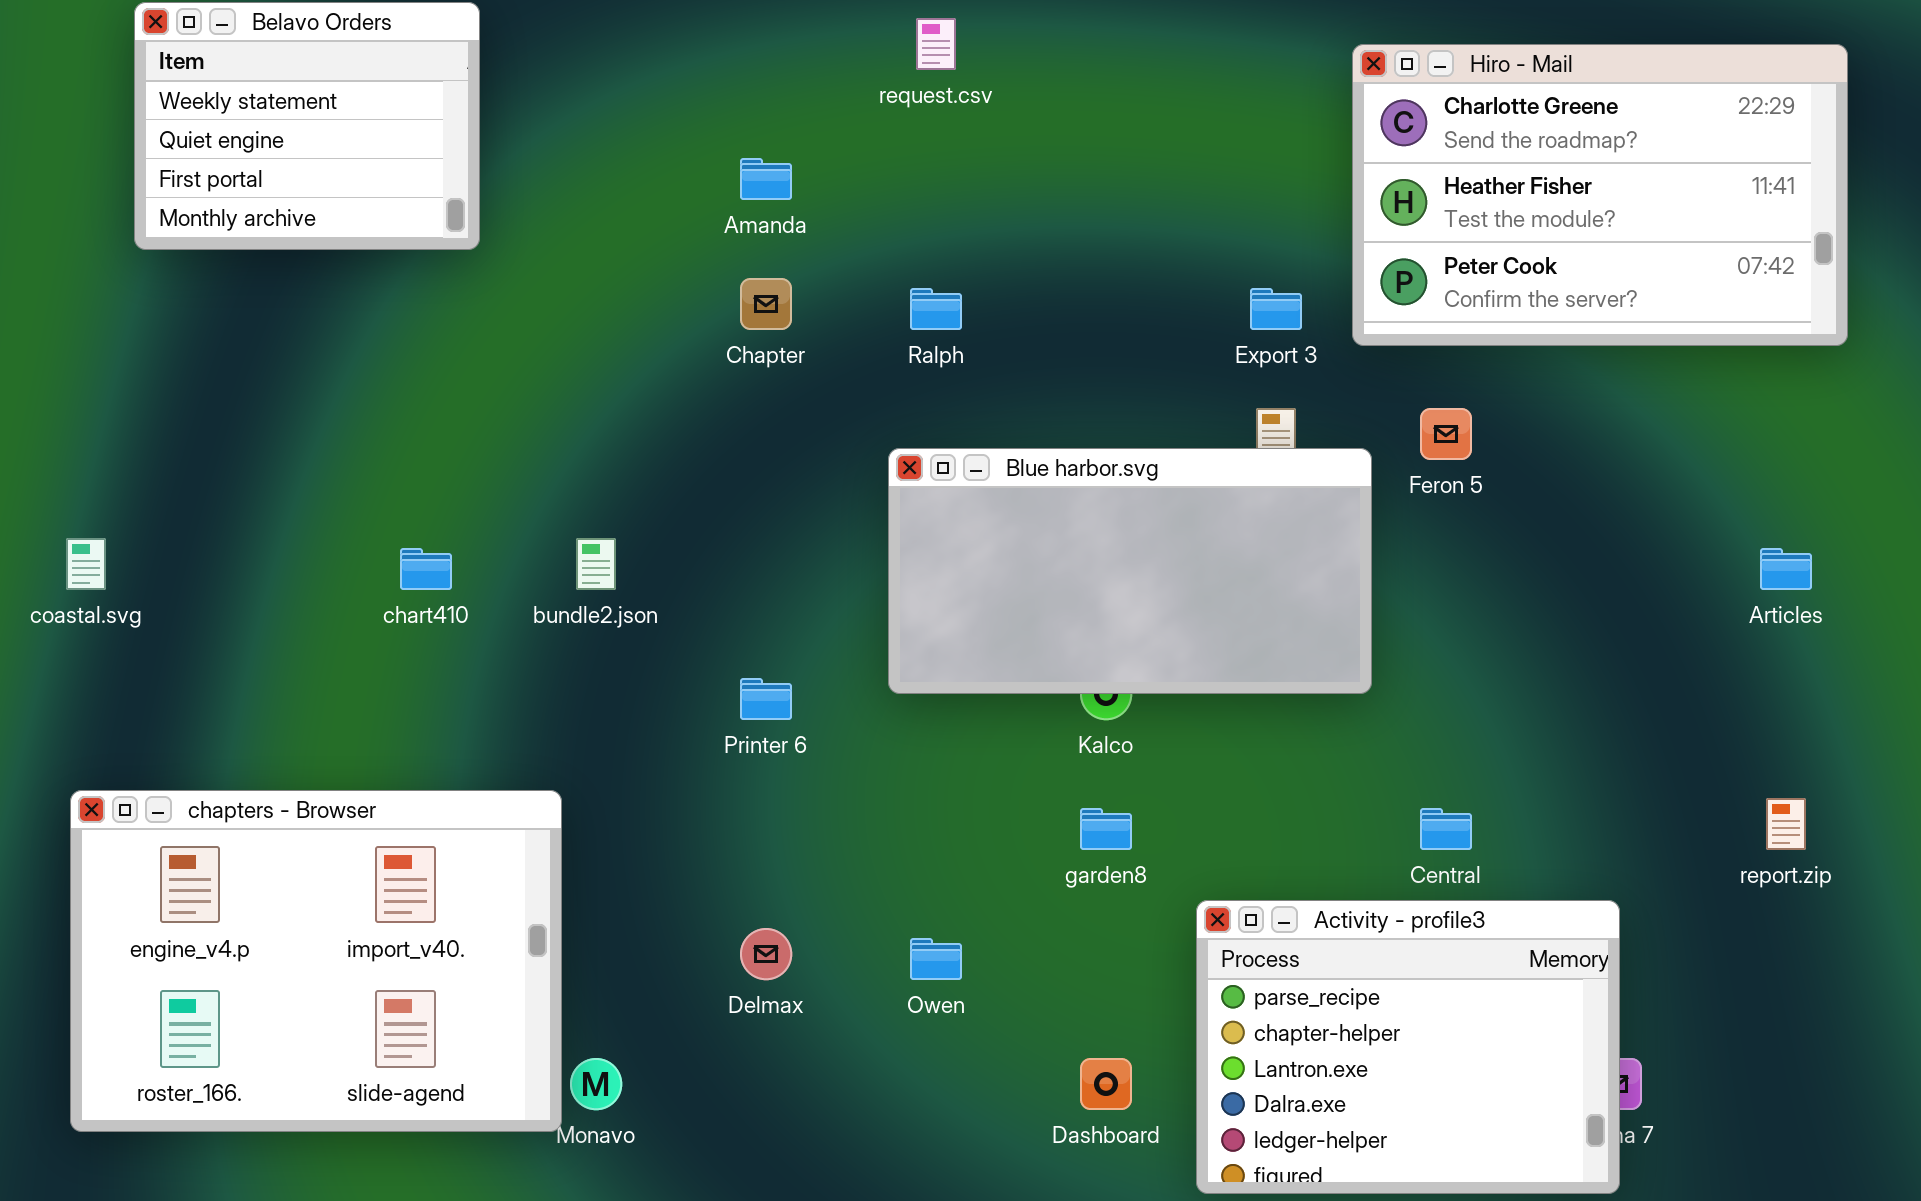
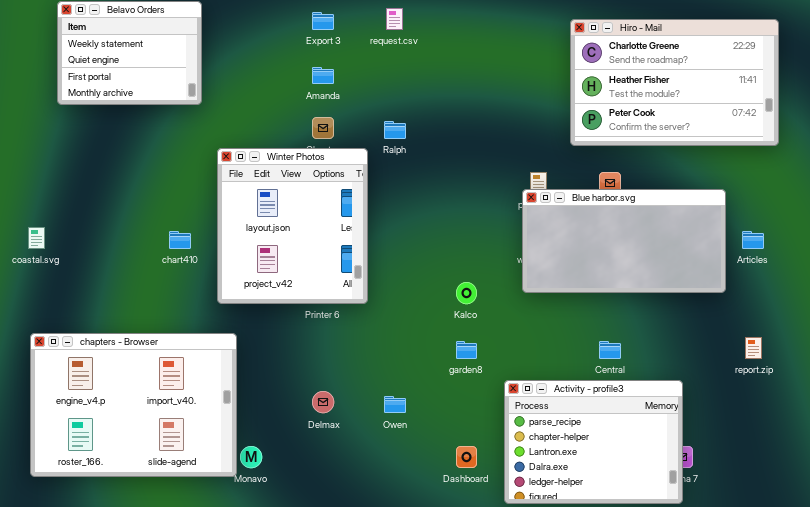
Export 3: [1250,288,1302,330] -> [312,12,334,30], moved
Winter Photos: none -> [217,148,368,304], opened
Blue harbor.svg: [888,448,1372,694] -> [522,189,726,293], moved

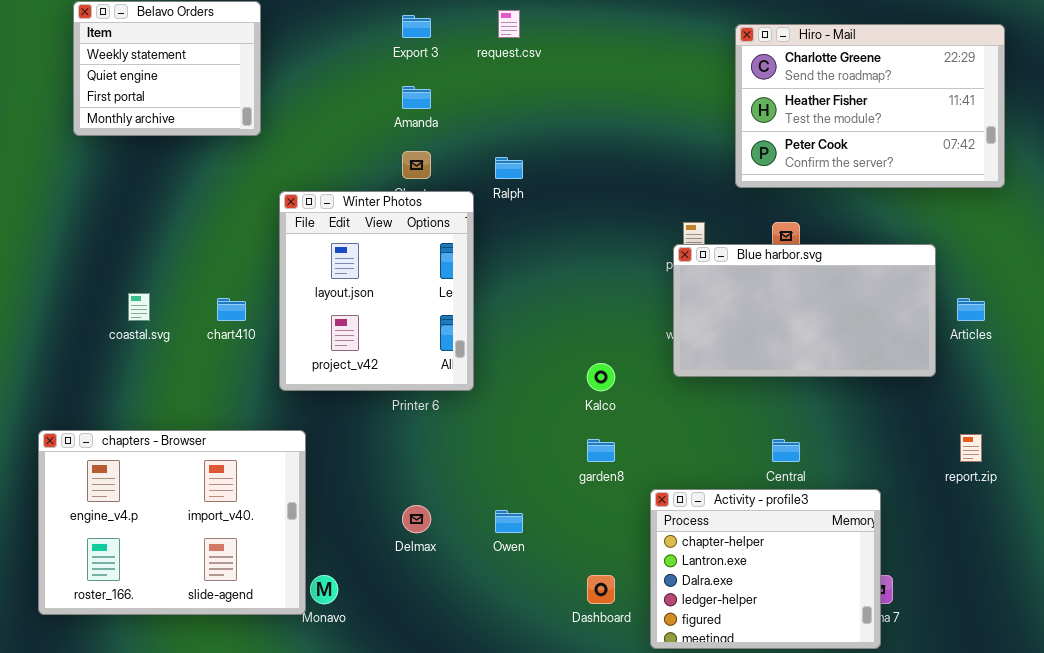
coastal.svg: [28,227,45,249] -> [128,293,150,321], moved
Activity - profile3: [504,380,683,504] -> [650,489,881,649], scrolled down 1 row

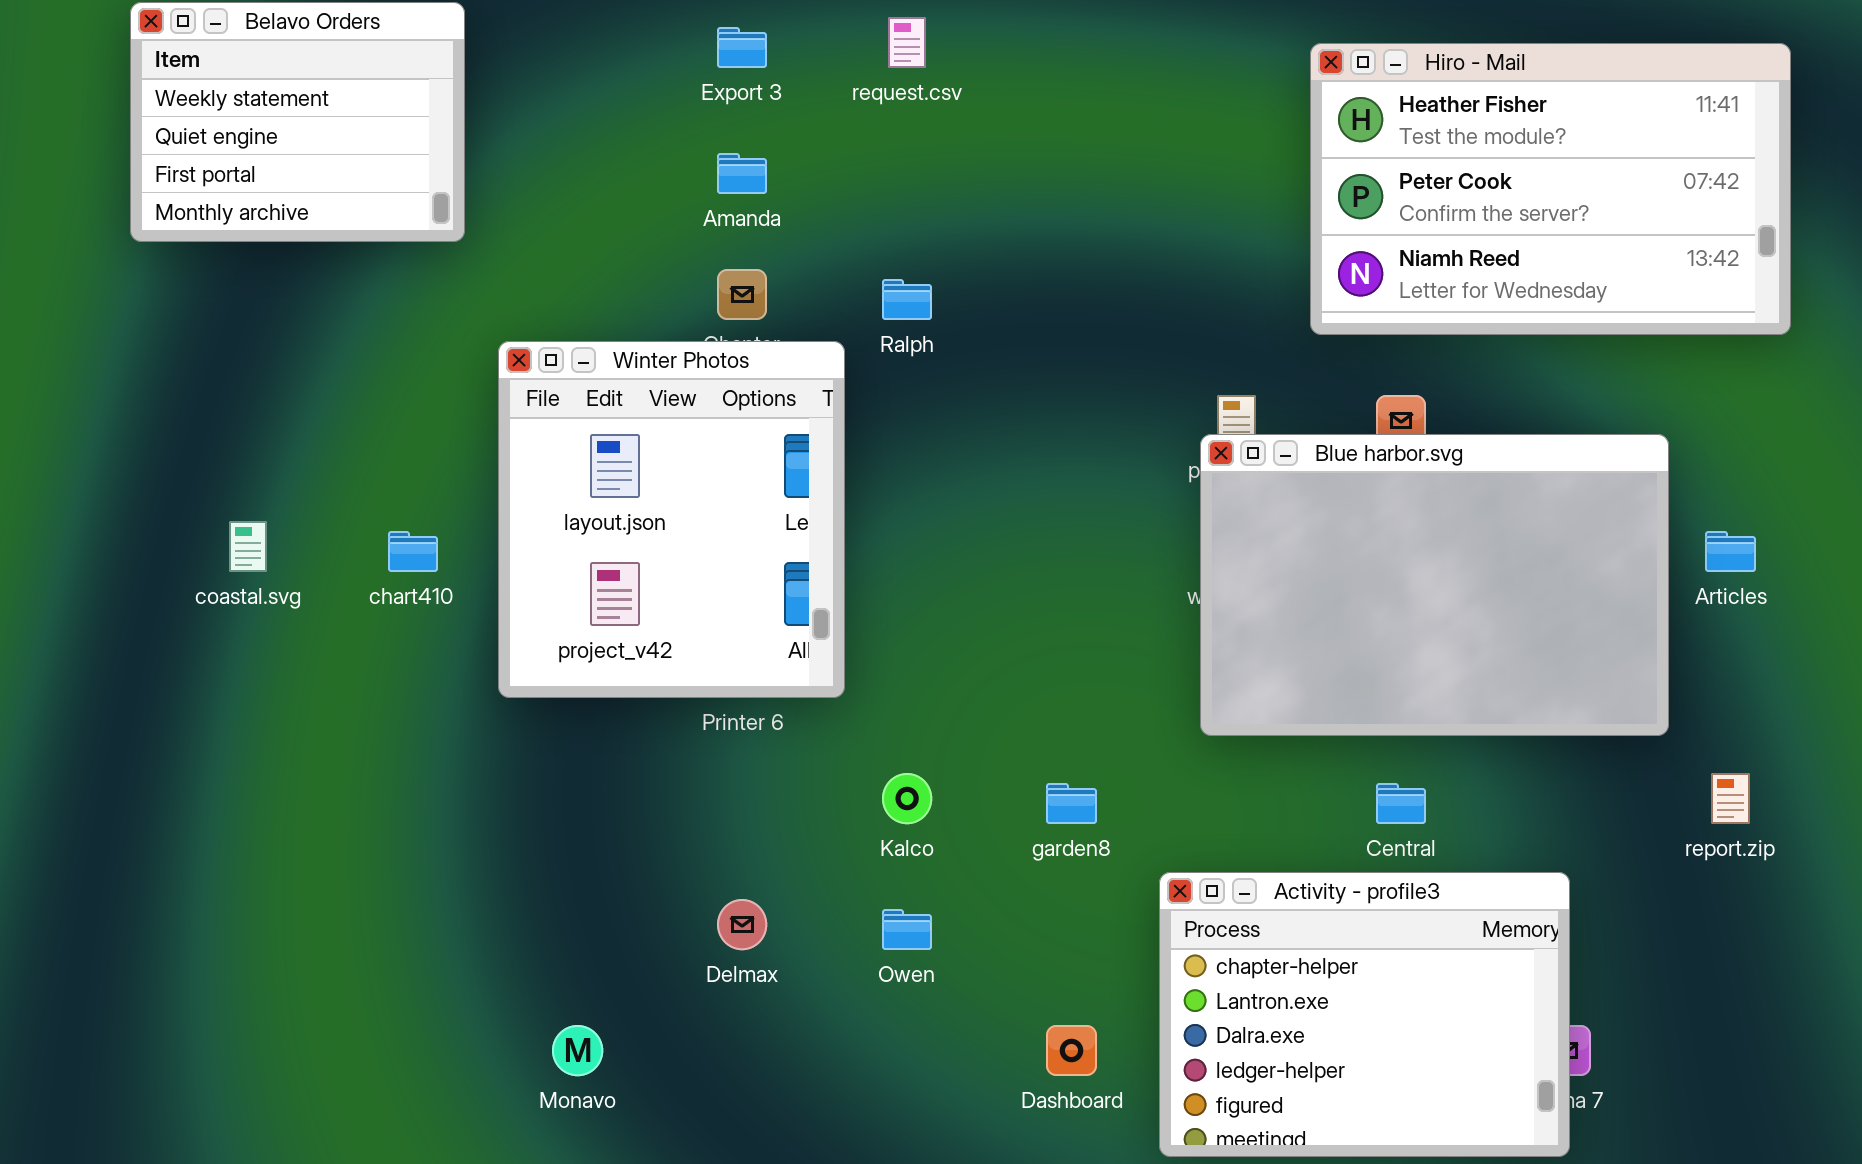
Hiro - Mail: [735,24,1005,188] -> [1310,43,1791,335], scrolled down 1 row
Blue harbor.svg: [673,244,936,377] -> [1200,434,1669,736], resized
Kalco: [587,363,615,391] -> [882,773,932,824], moved
chapters - Browser: [38,430,306,615] -> none, closed

